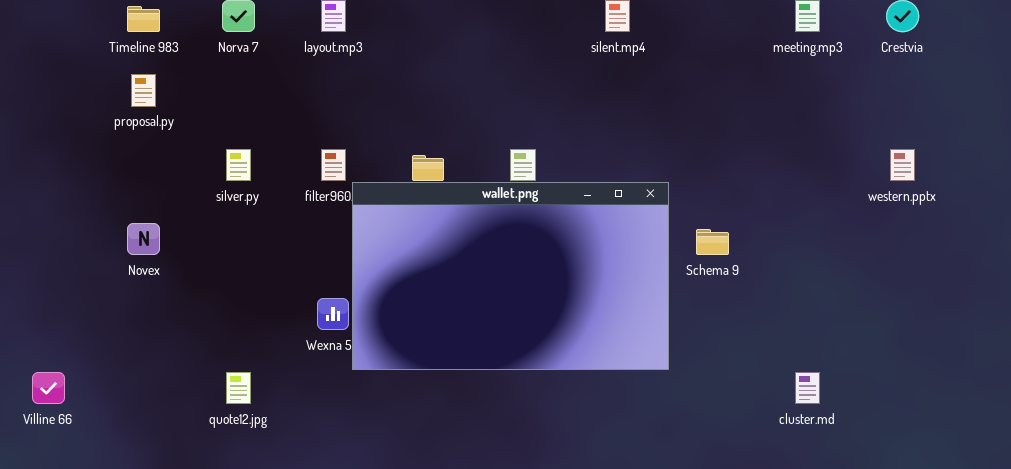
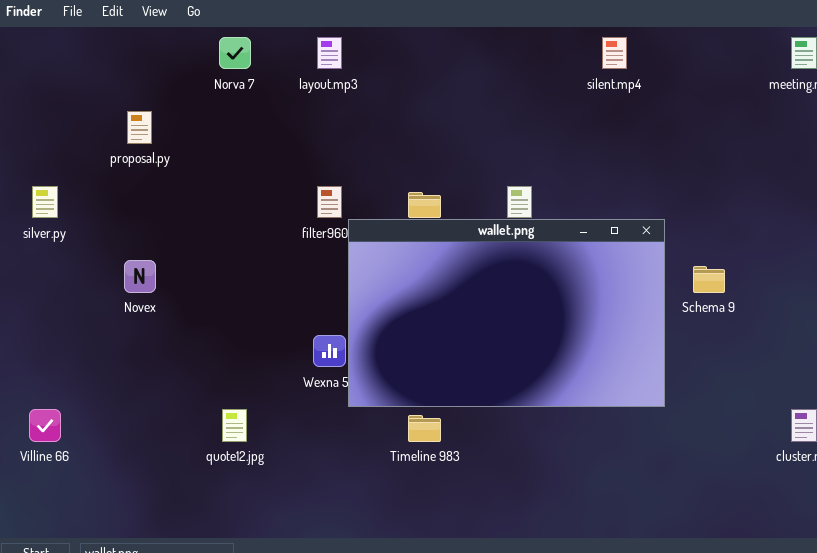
Timeline 983: [127,6,160,32] -> [408,415,441,442], moved
silver.py: [226,149,251,181] -> [32,186,58,218], moved

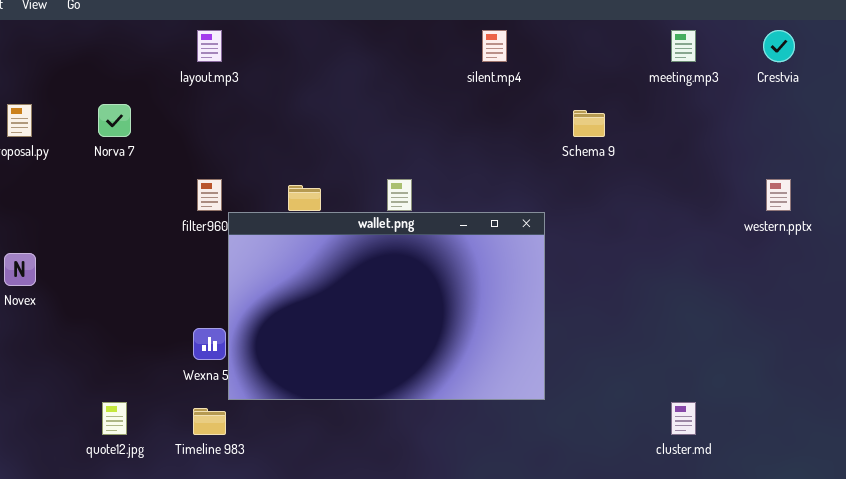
Norva 7: [219,37,251,69] -> [98,104,131,137], moved
Schema 9: [693,266,725,293] -> [573,110,605,137], moved
Timeline 983: [408,415,441,442] -> [193,408,226,435], moved

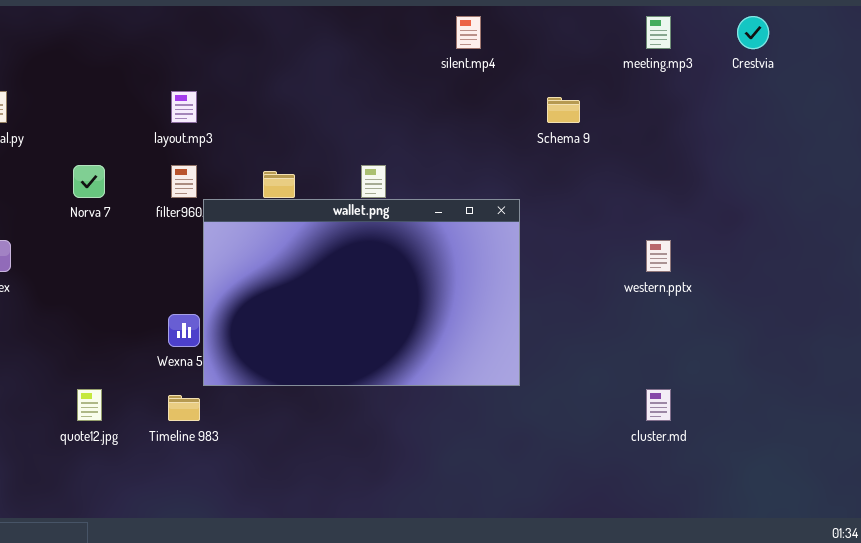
layout.mp3: [197,30,222,62] -> [171,91,197,123], moved
Norva 7: [98,104,131,137] -> [73,165,105,198], moved
western.pptx: [766,179,791,211] -> [646,240,671,272], moved

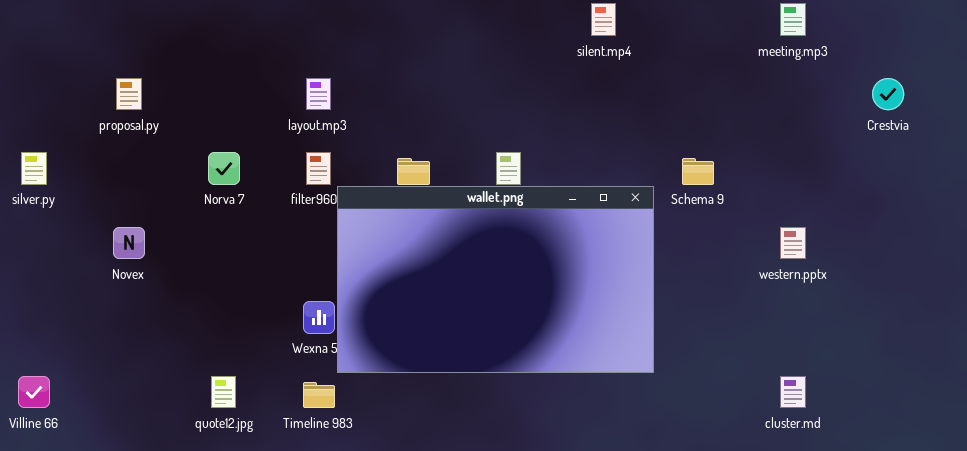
Crestvia: [737,16,769,49] -> [872,78,904,110], moved
Schema 9: [547,97,580,123] -> [682,158,714,185], moved

